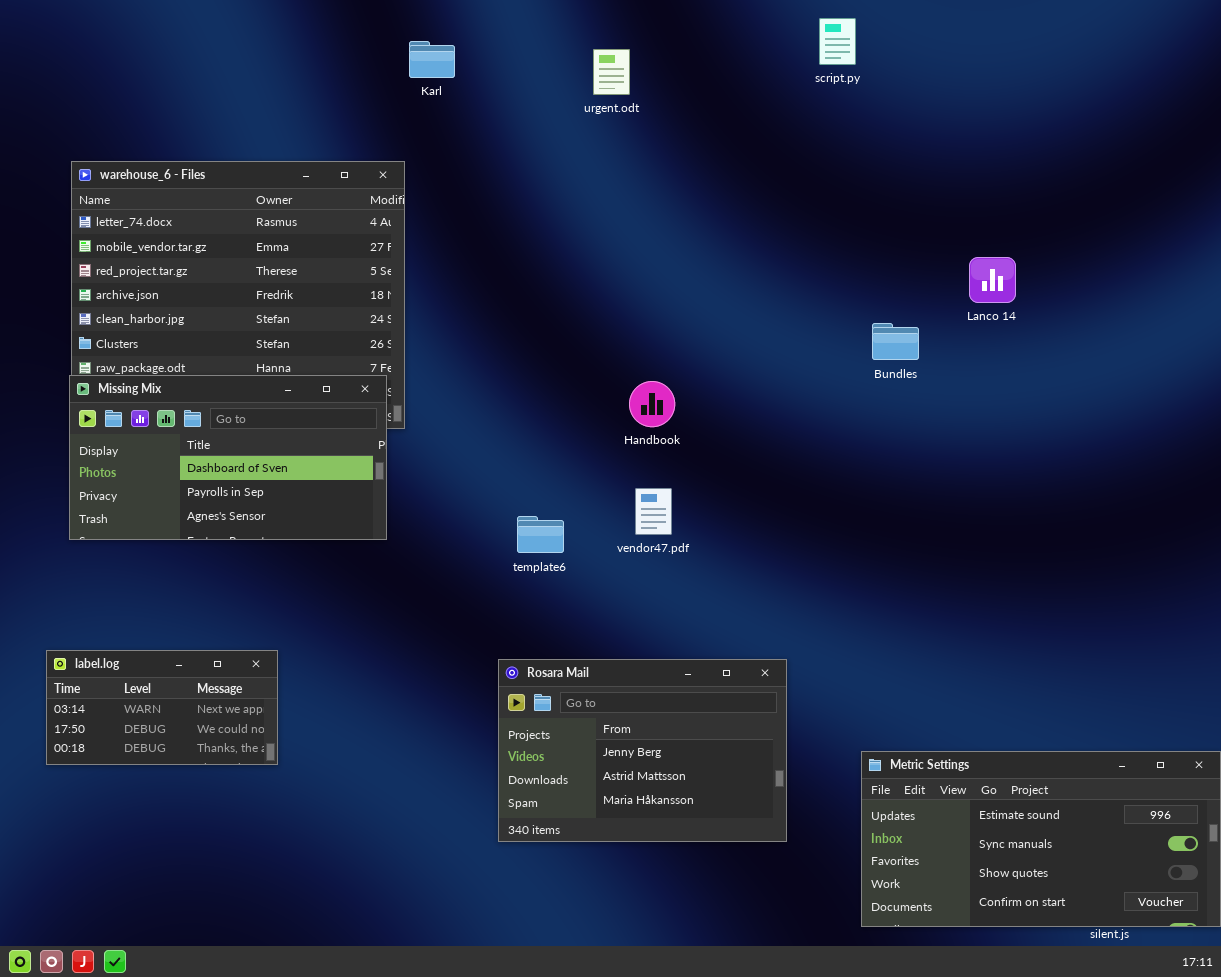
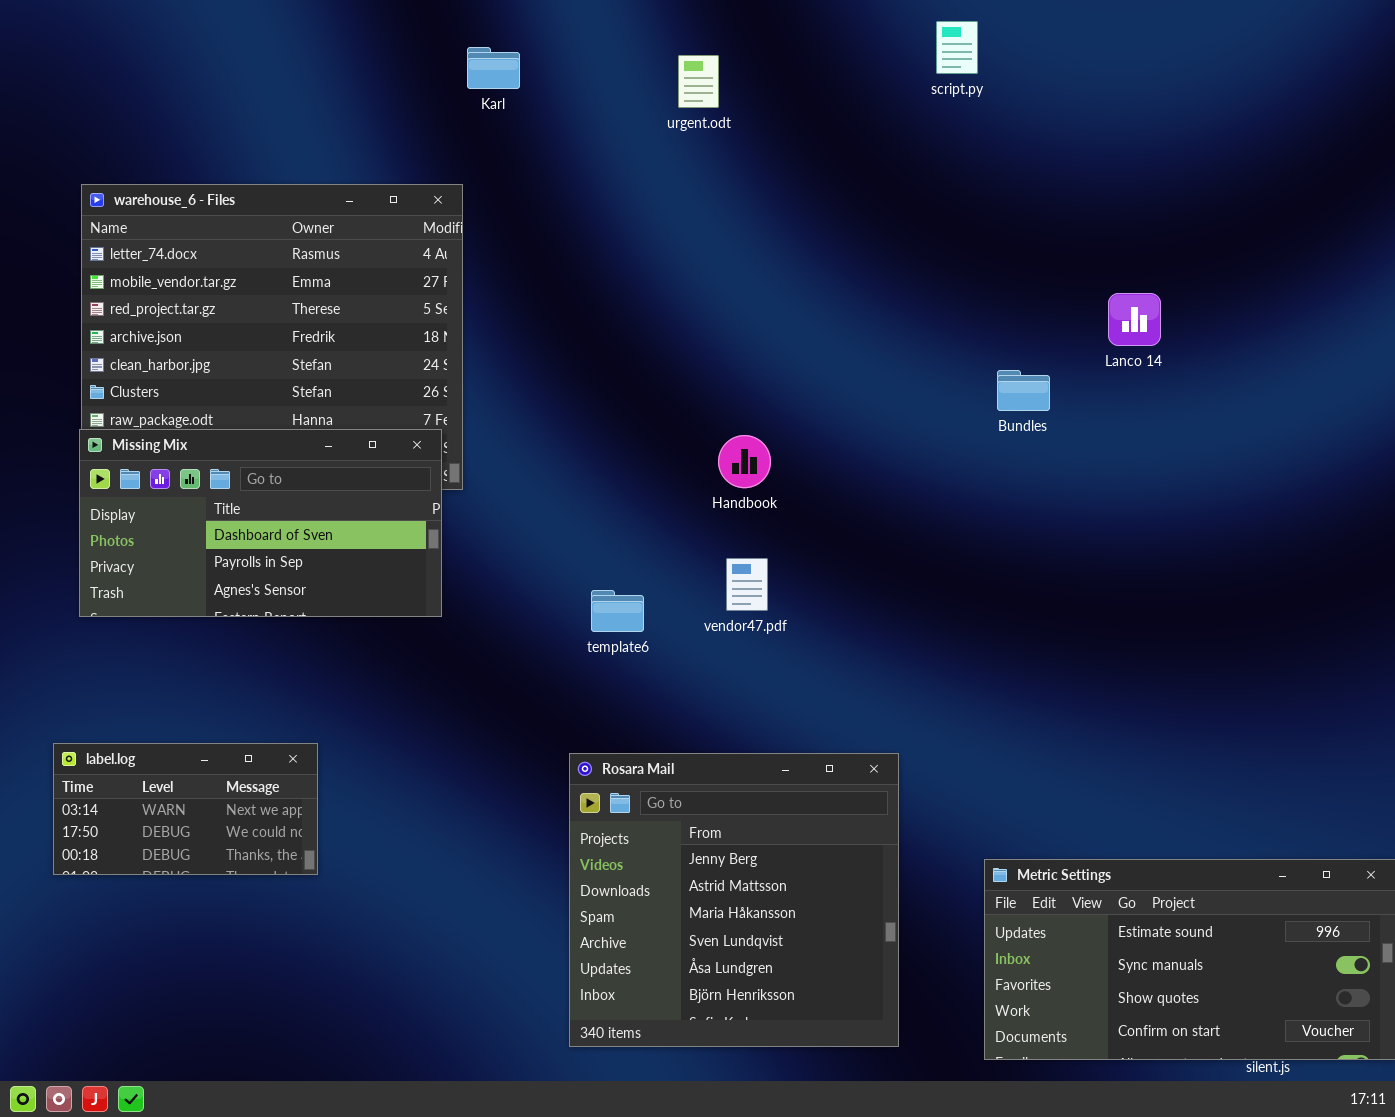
Rosara Mail: [498,659,787,842] -> [569,753,899,1047], resized

